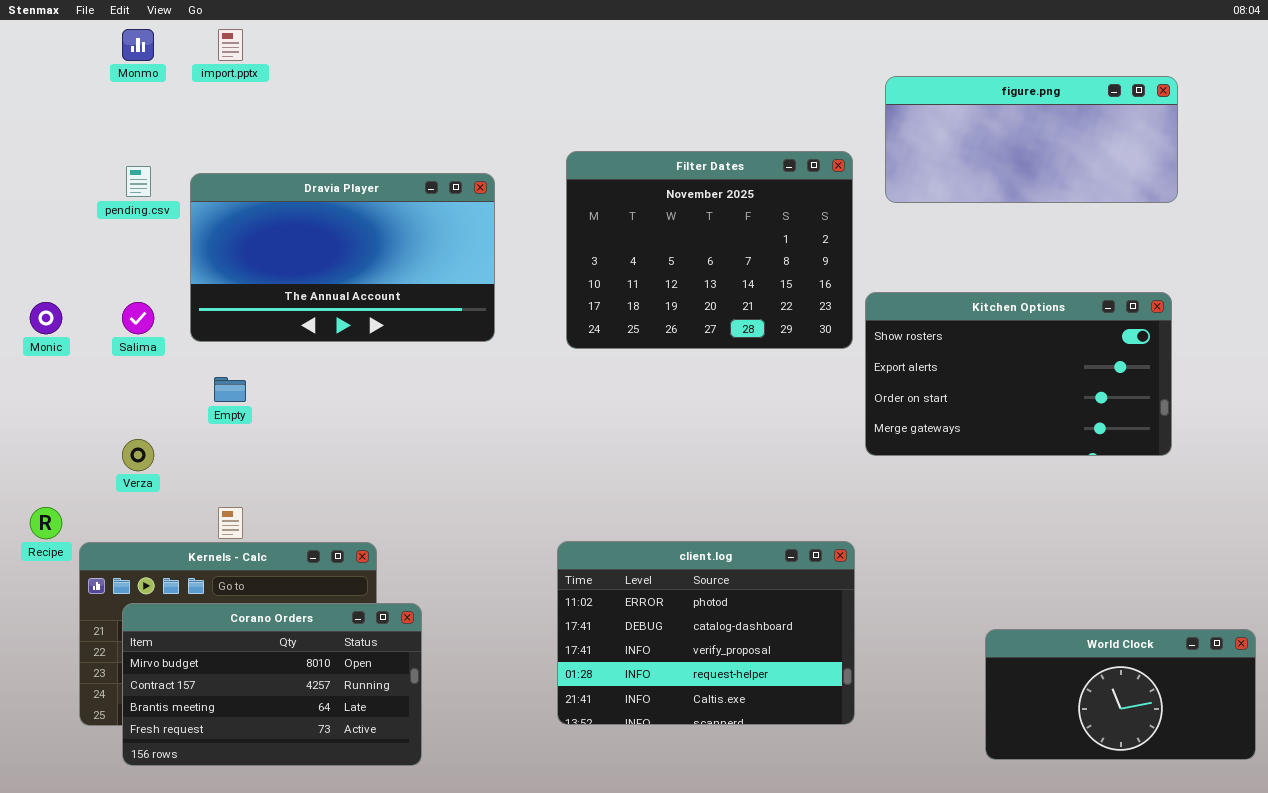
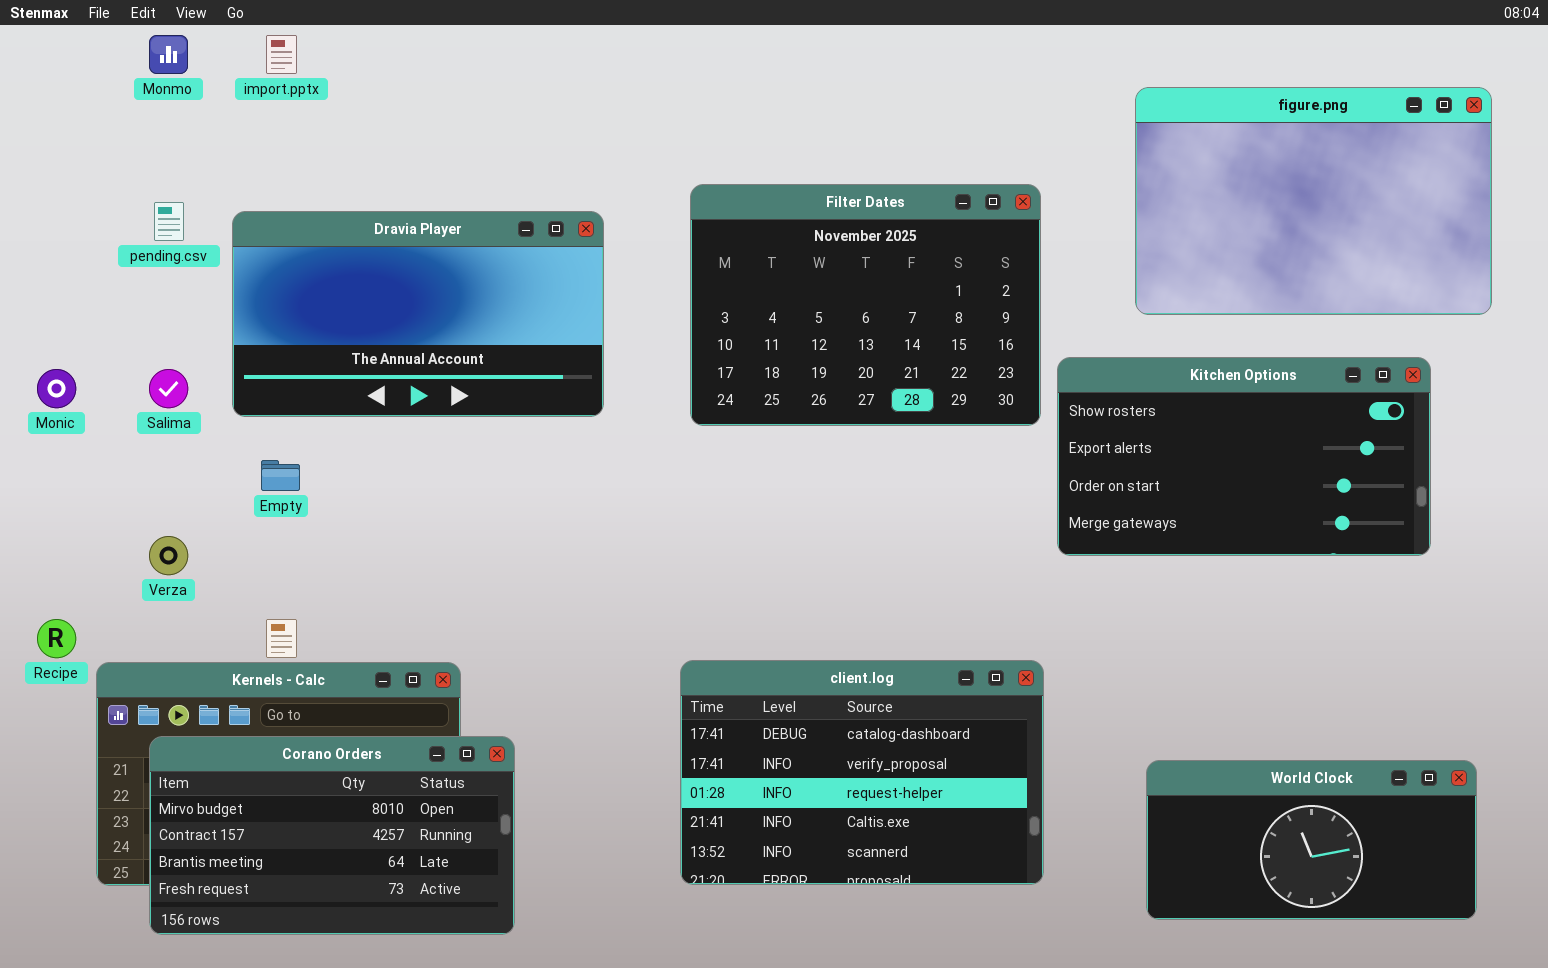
figure.png: [885,76,1178,203] -> [1135,87,1492,315], moved, resized
client.log: [557,541,855,725] -> [680,660,1044,885], scrolled down 1 row
World Clock: [985,629,1256,760] -> [1146,760,1477,920], moved

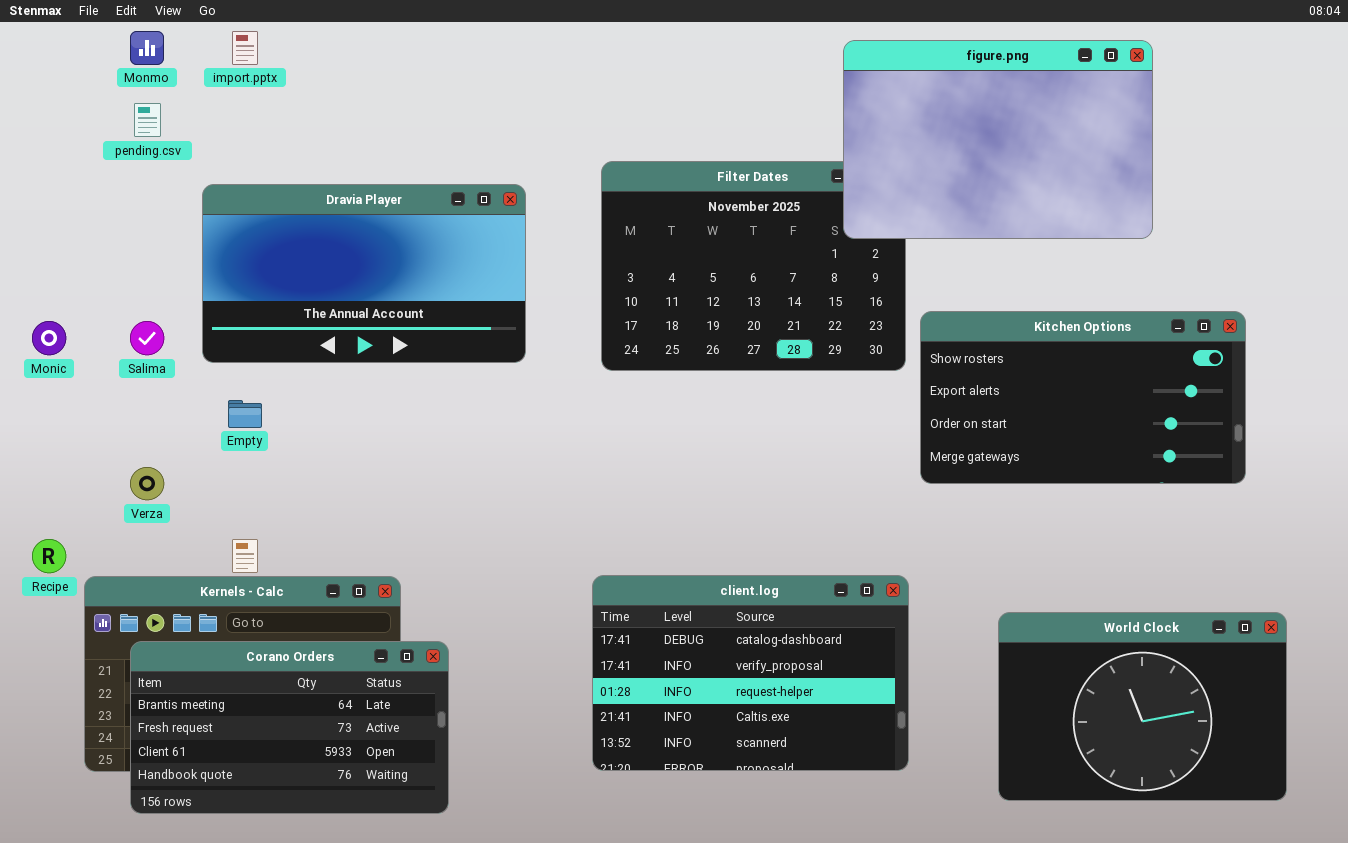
figure.png: [1135,87,1492,315] -> [843,40,1153,239], moved
pending.csv: [154,202,184,241] -> [134,103,161,137], moved
Corano Orders: [149,736,515,935] -> [130,641,449,814], scrolled down 2 rows
World Clock: [1146,760,1477,920] -> [998,612,1287,801], resized

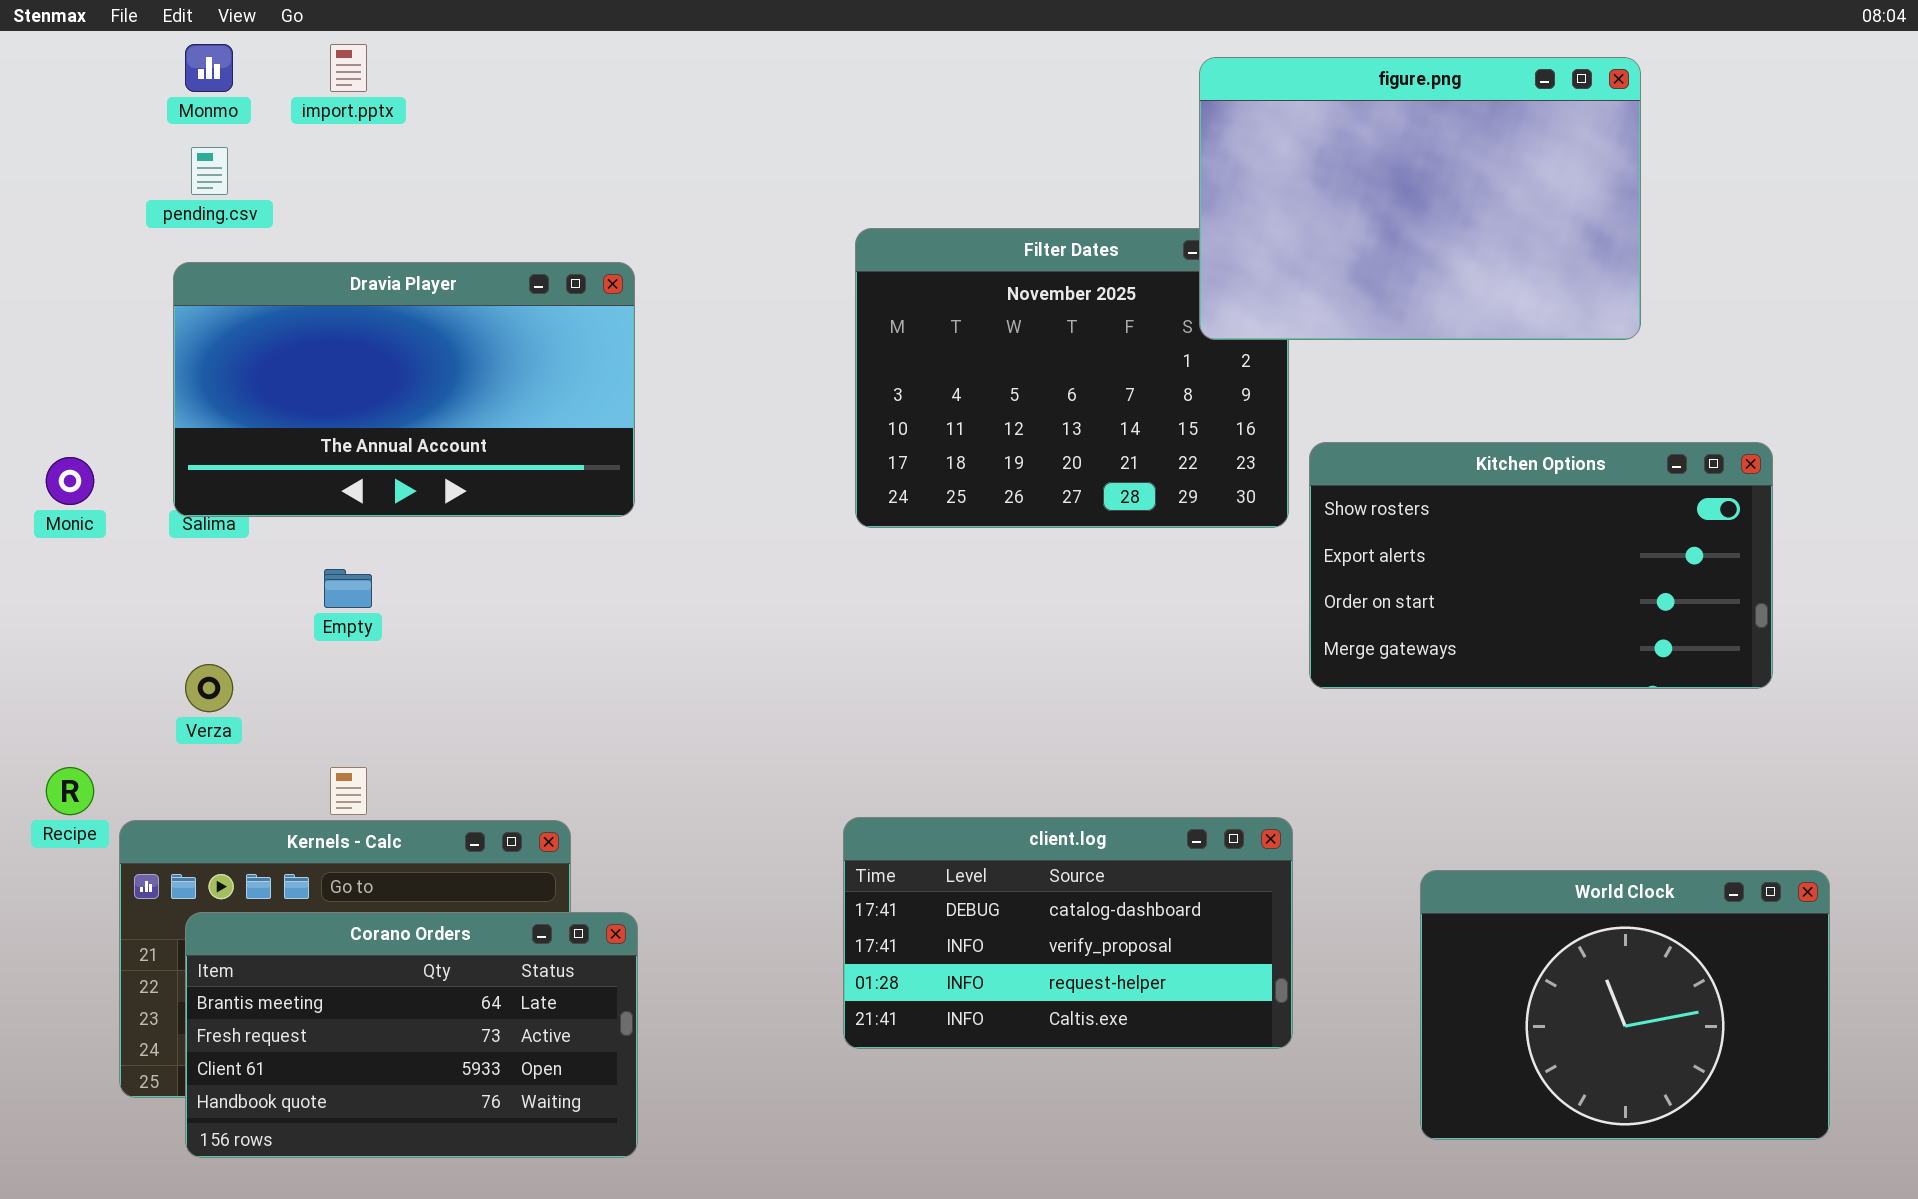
Dravia Player: [202,184,526,363] -> [173,262,635,517], moved
client.log: [592,575,909,771] -> [843,817,1293,1049], resized

